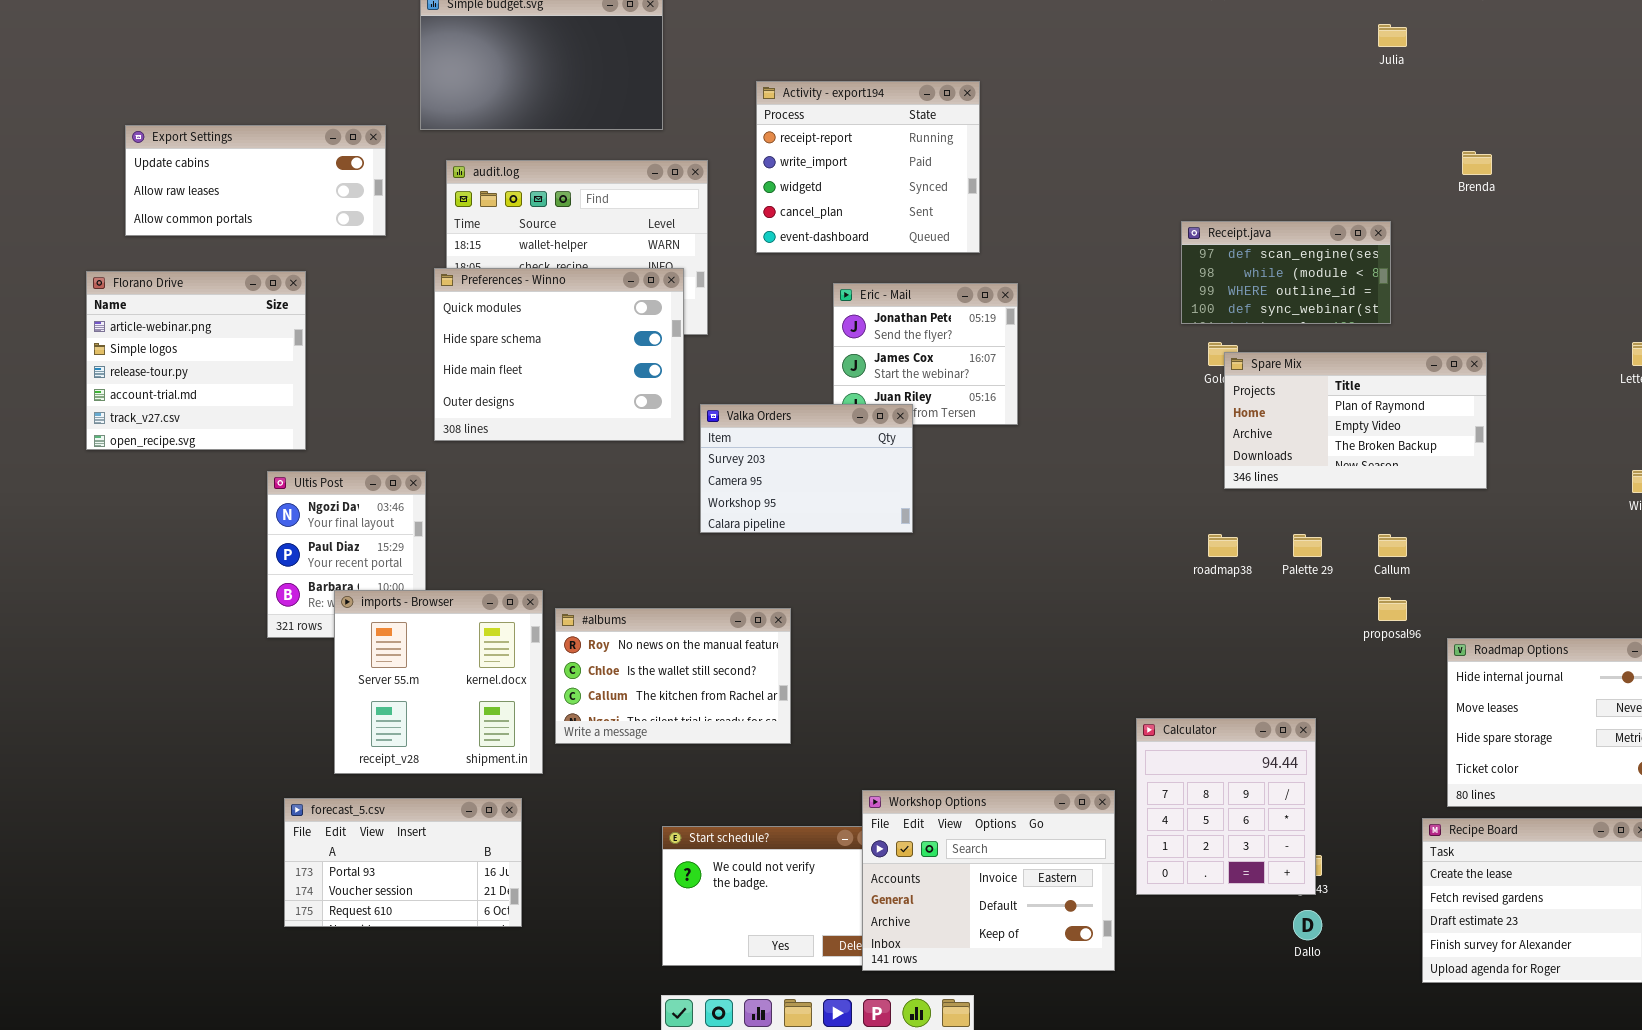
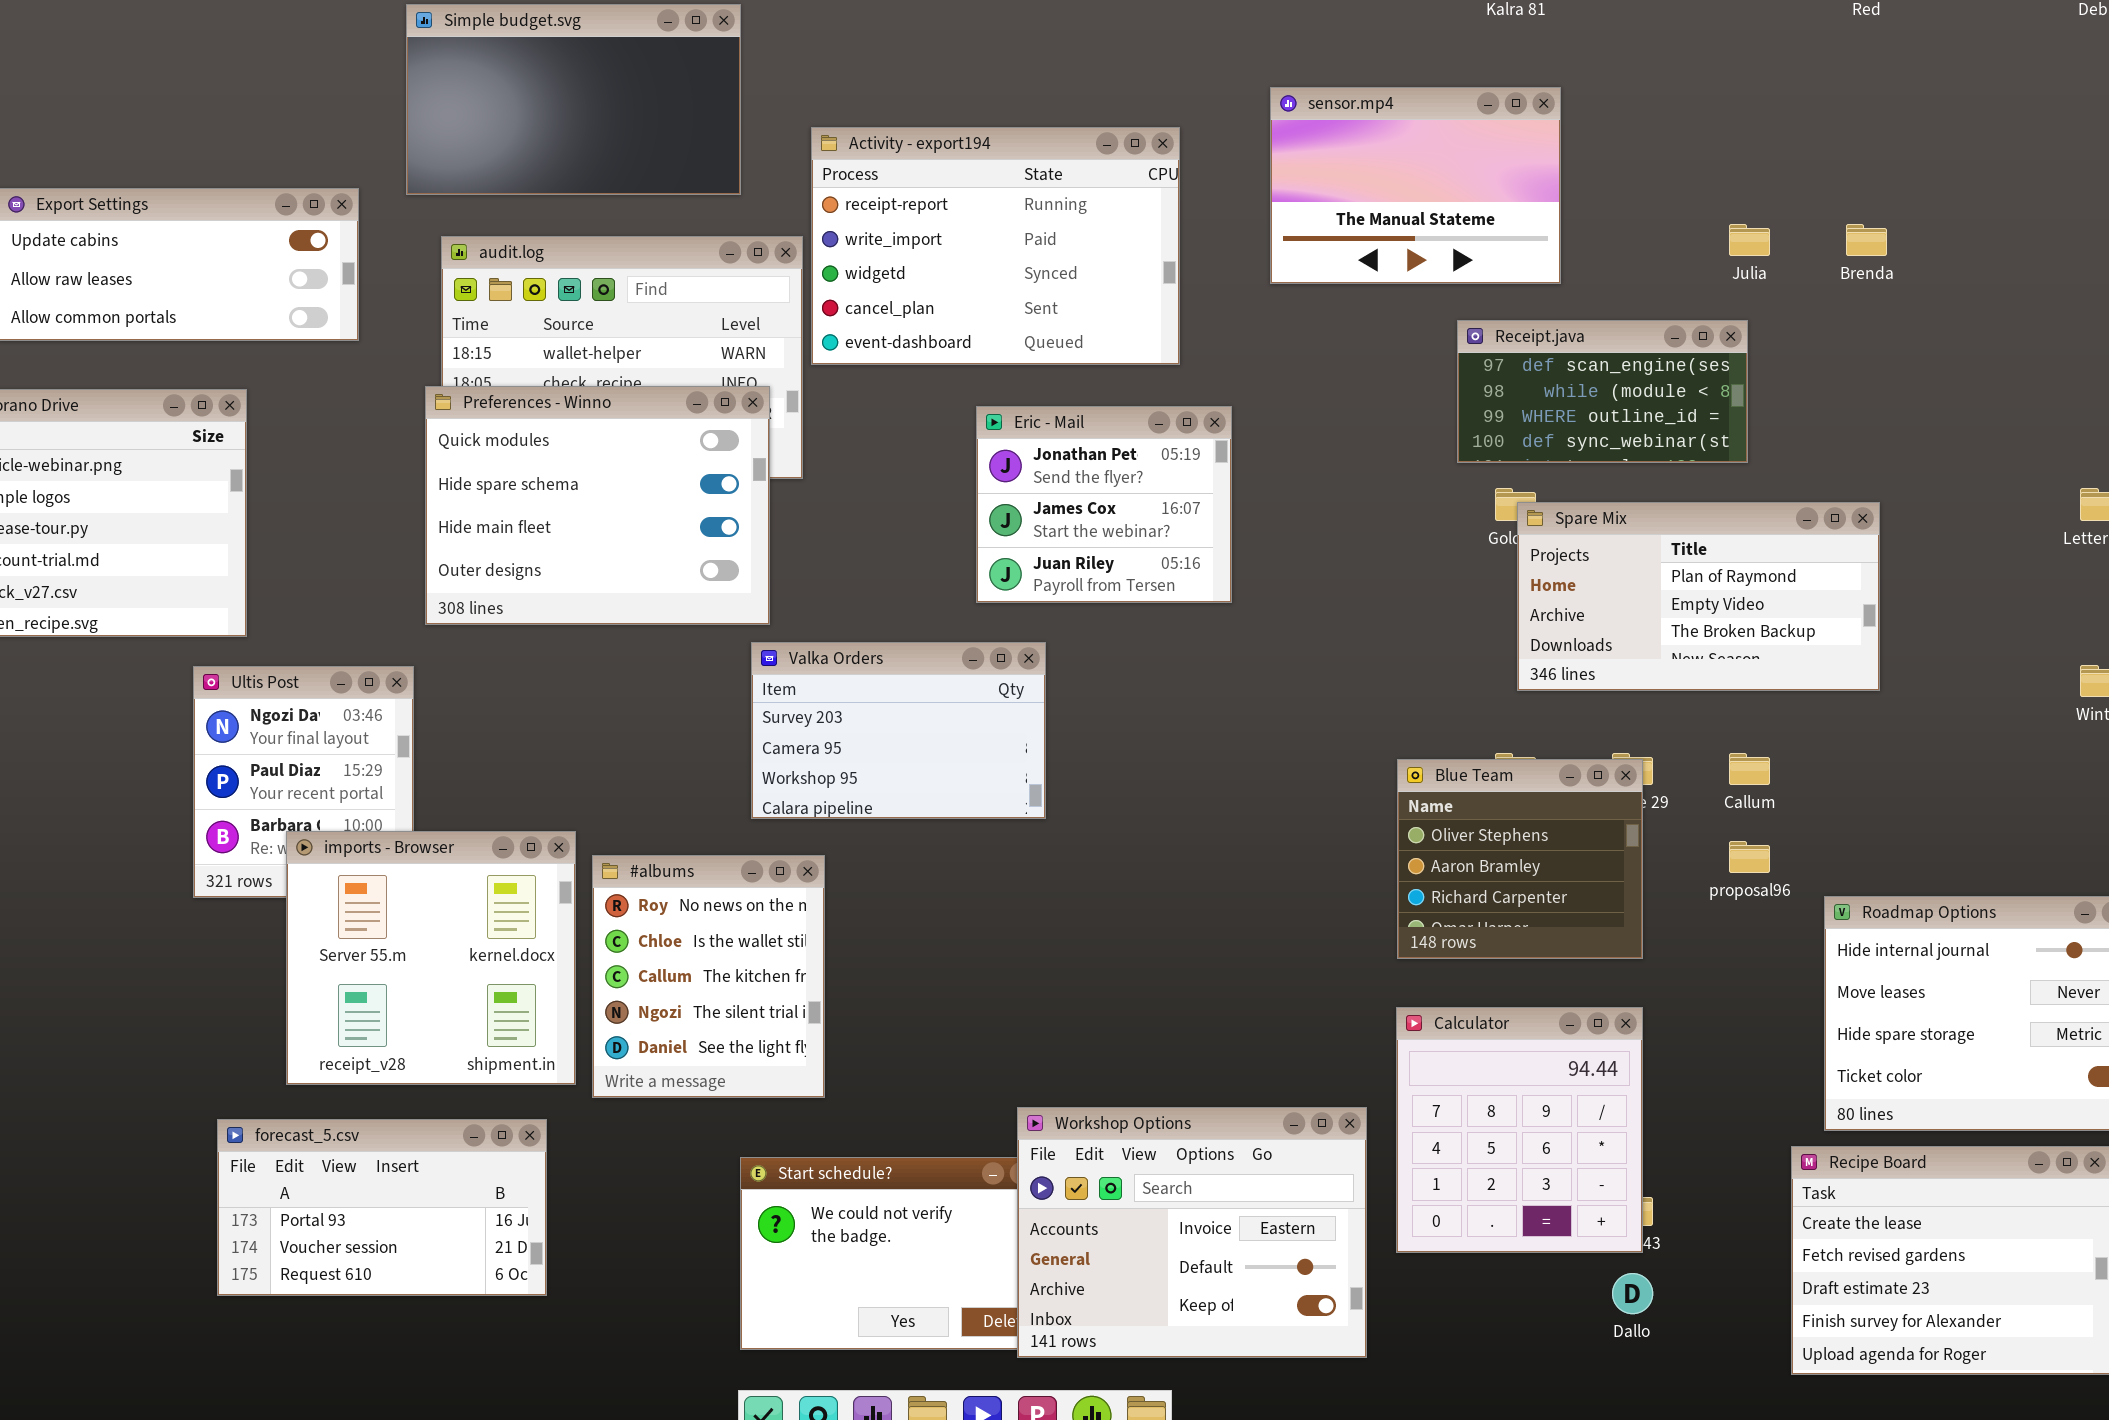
Julia: [1378,24,1407,47] -> [1729,224,1770,256], moved
sensor.mp4: none -> [1270,87,1561,284], opened
Activity - export194: [756,81,980,253] -> [811,127,1180,365], resized
Valka Orders: [700,404,913,533] -> [751,642,1046,819], moved
Blue Team: none -> [1397,759,1643,959], opened
#albums: [555,608,791,744] -> [592,855,825,1098], resized

